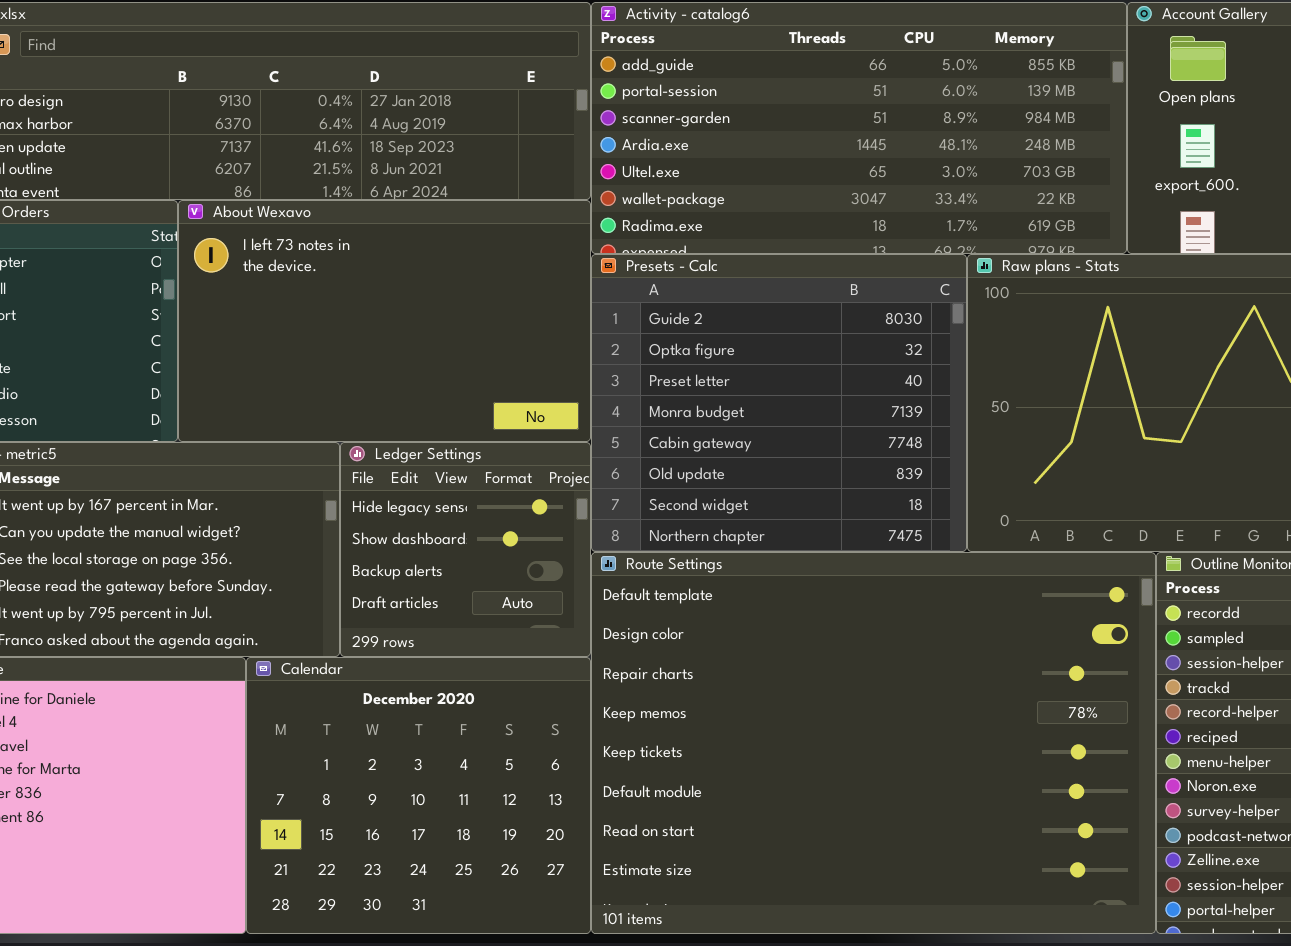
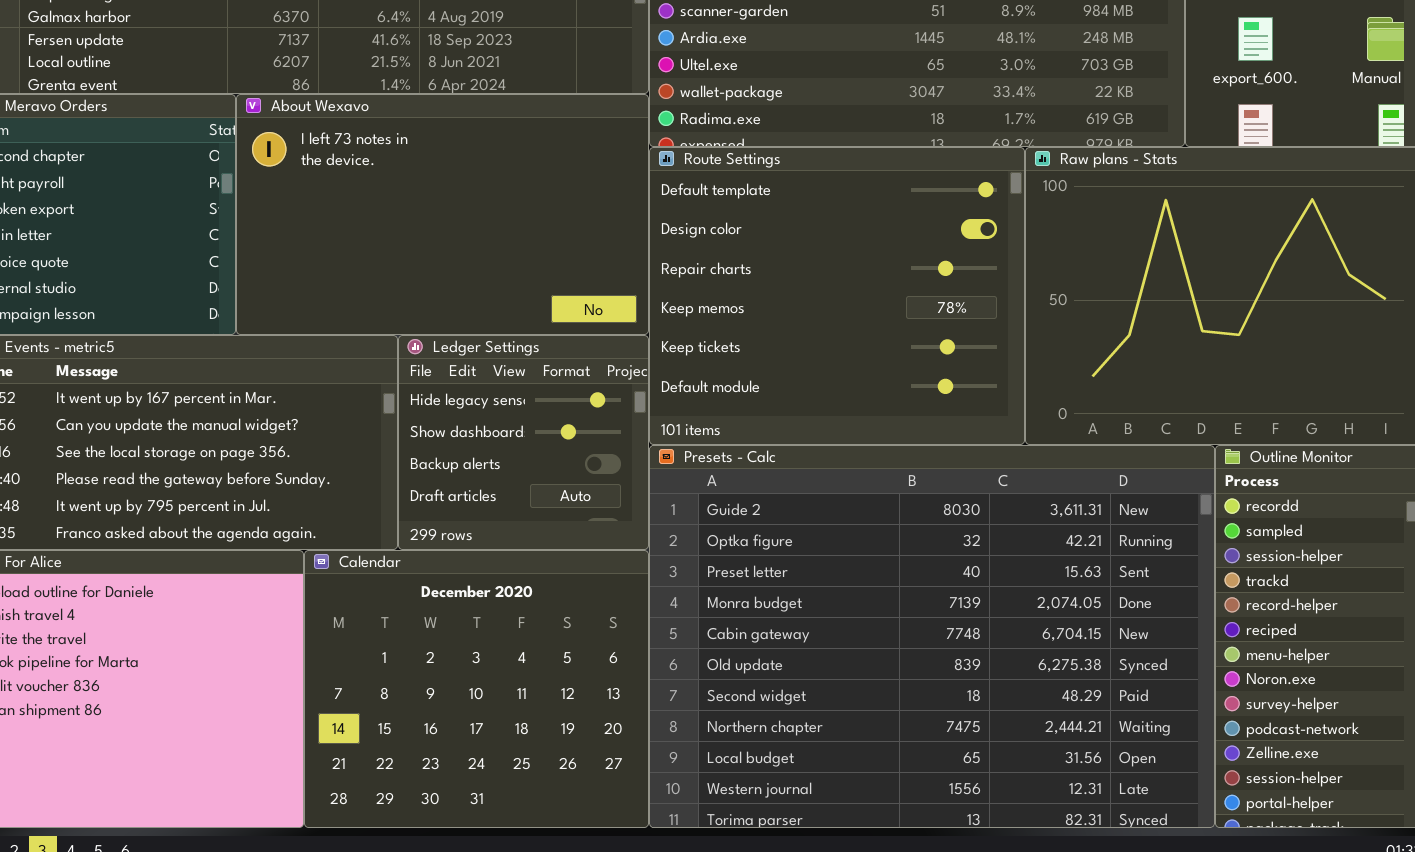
Presets - Calc: [591,254,967,552] -> [649,445,1215,828], moved, resized
Route Settings: [591,552,1156,934] -> [649,147,1025,445], moved, resized

